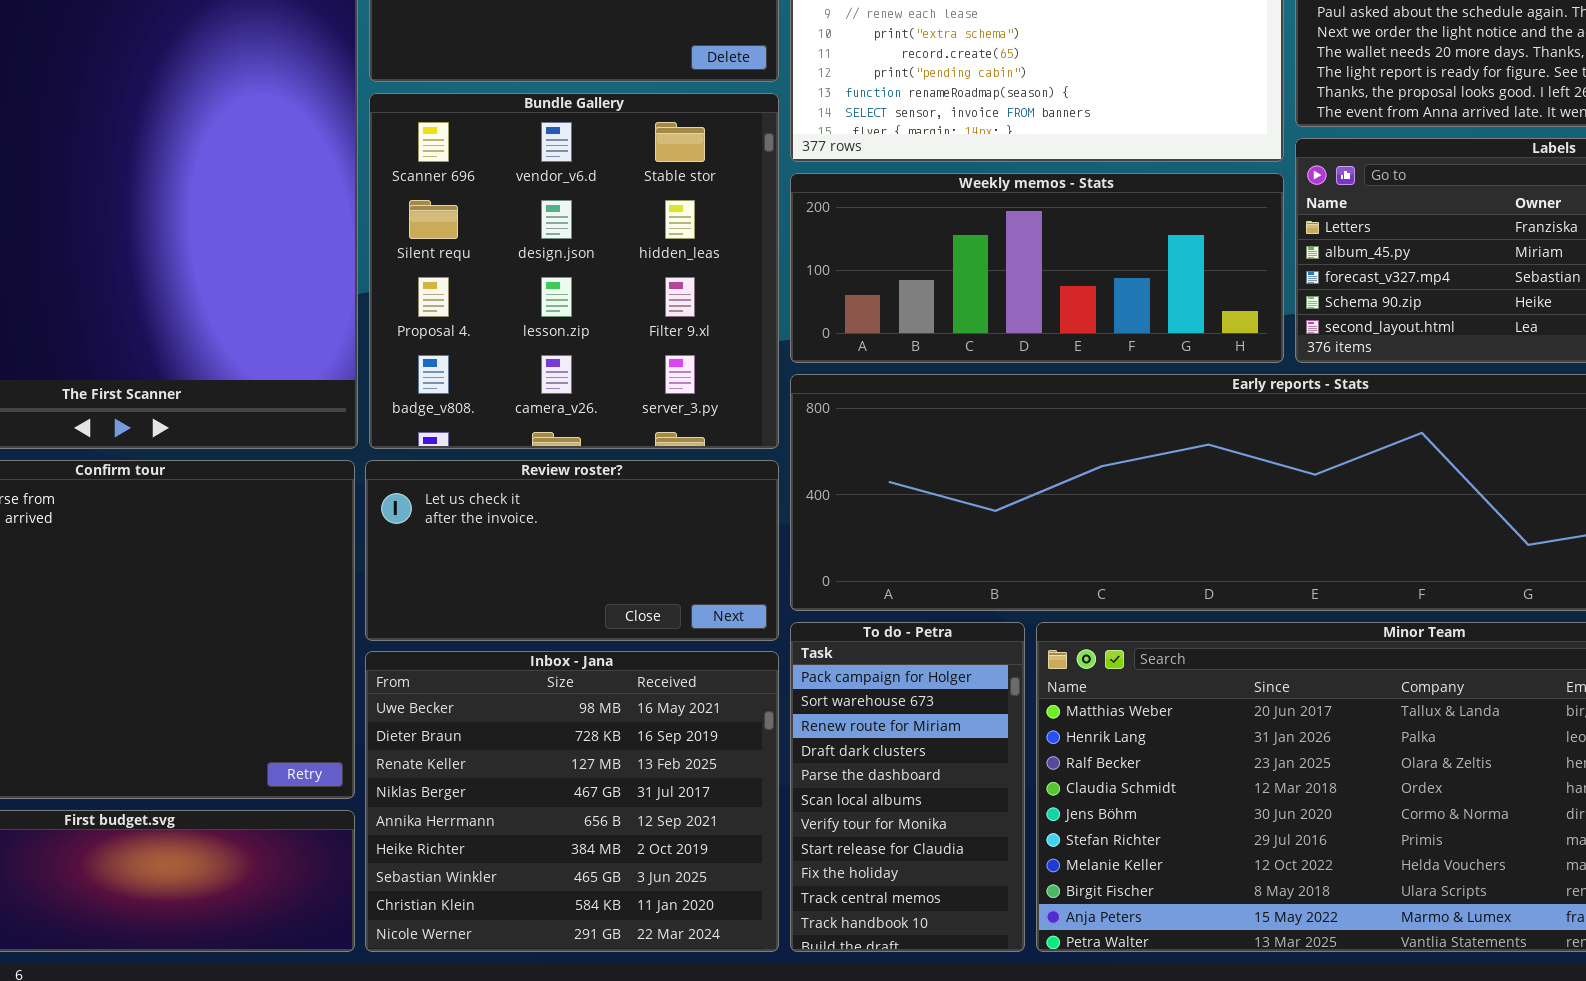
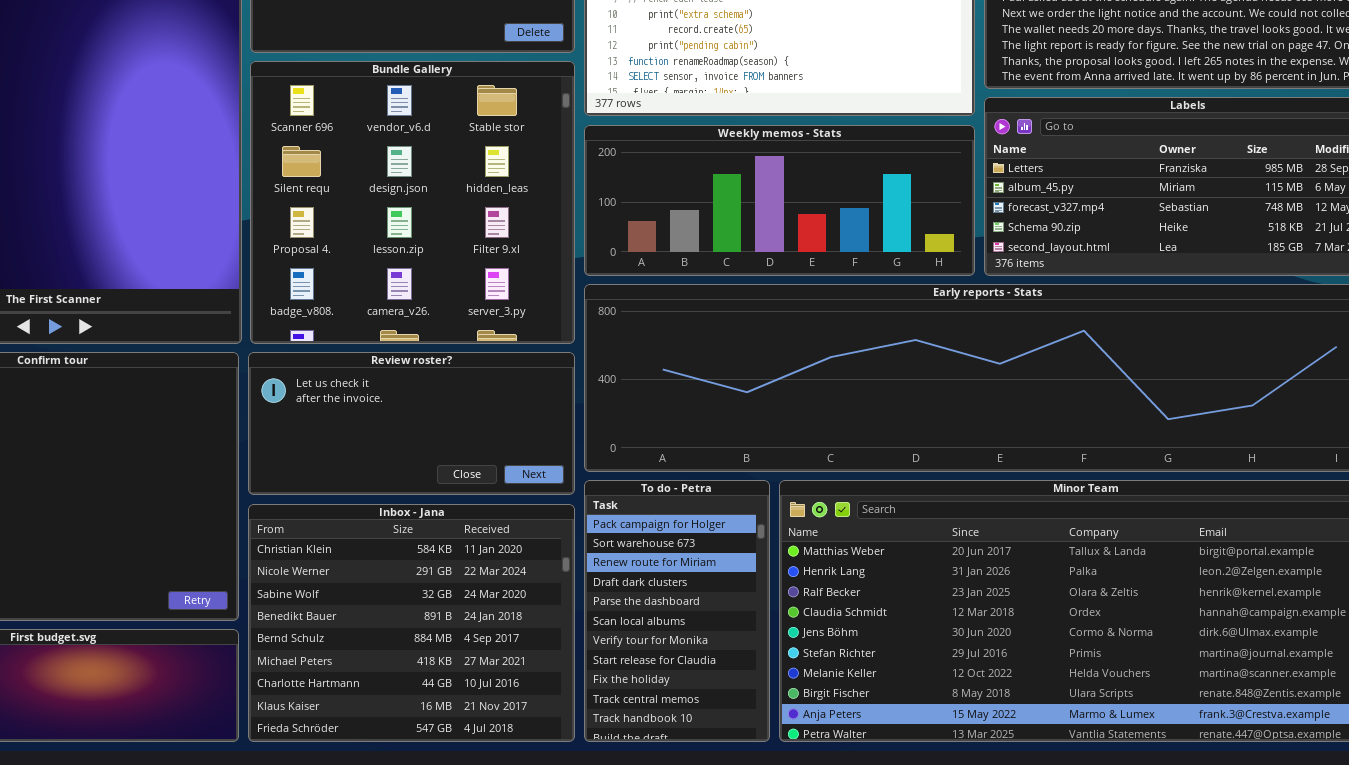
Inbox - Jana: [365,651,779,952] -> [248,504,575,742], scrolled down 7 rows

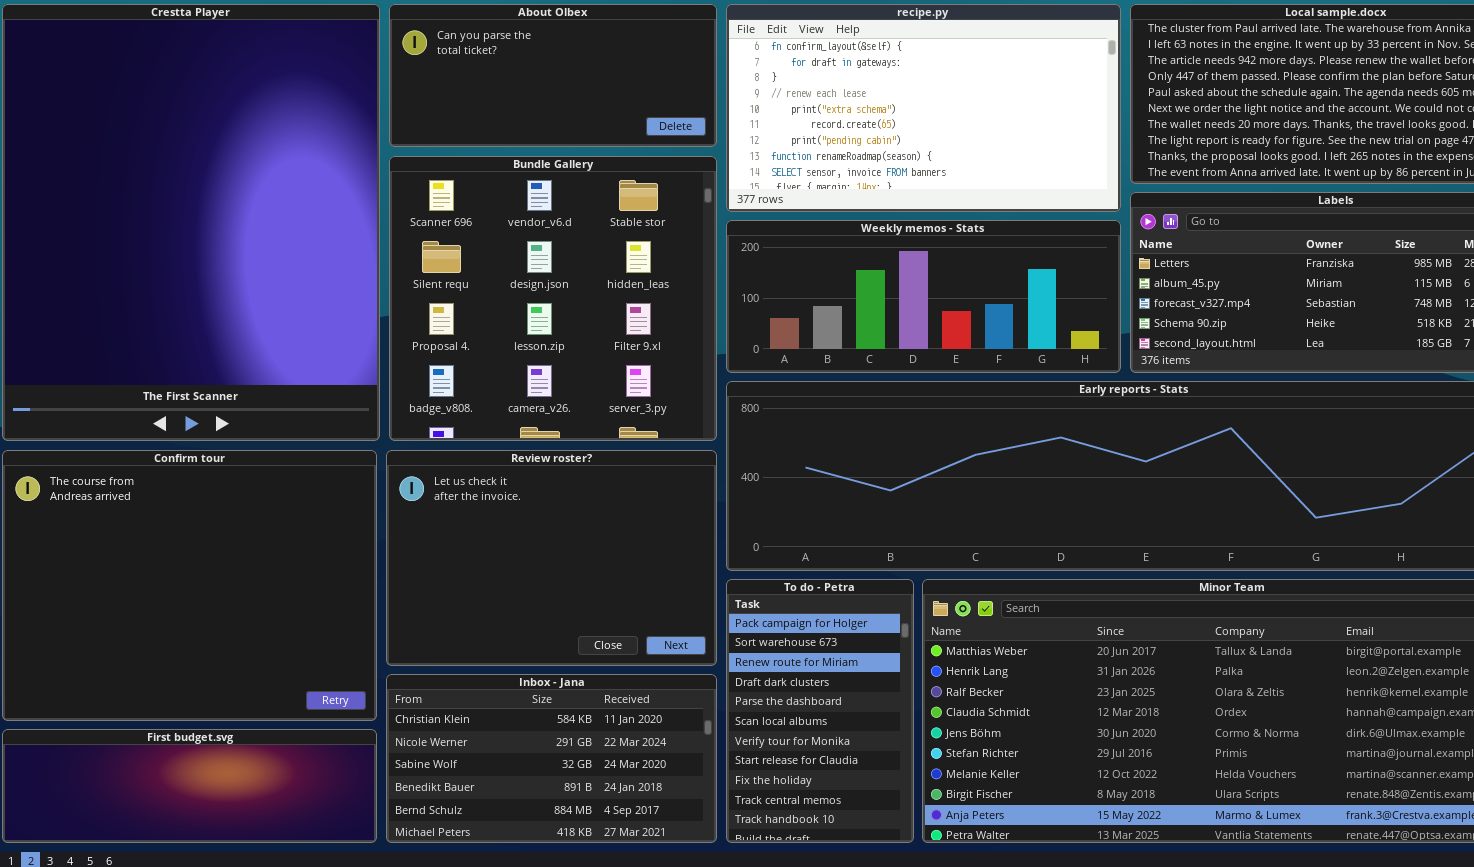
Review roster?: [248,352,575,495] -> [386,450,717,666], resized
Inbox - Jana: [248,504,575,742] -> [386,674,717,843], resized

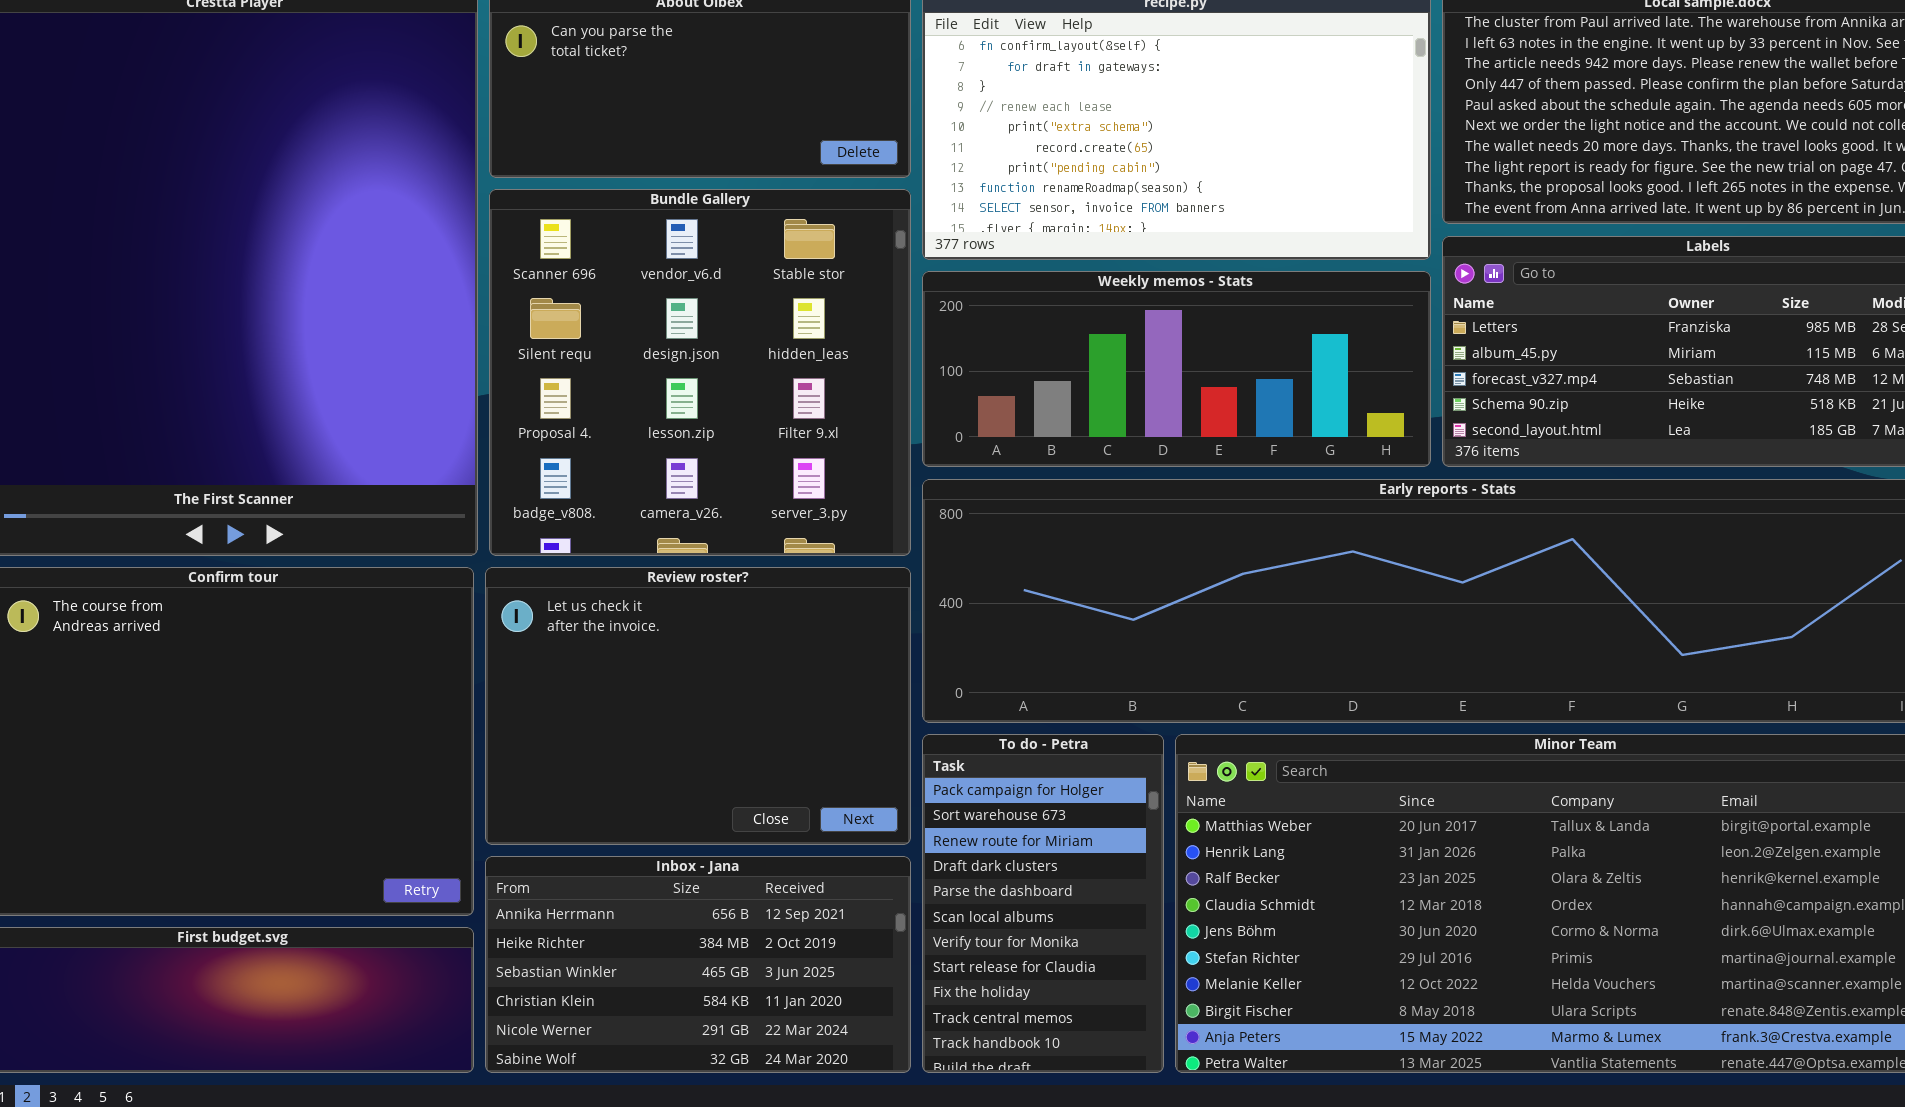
Inbox - Jana: [386,674,717,843] -> [485,856,911,1073], scrolled up 3 rows

